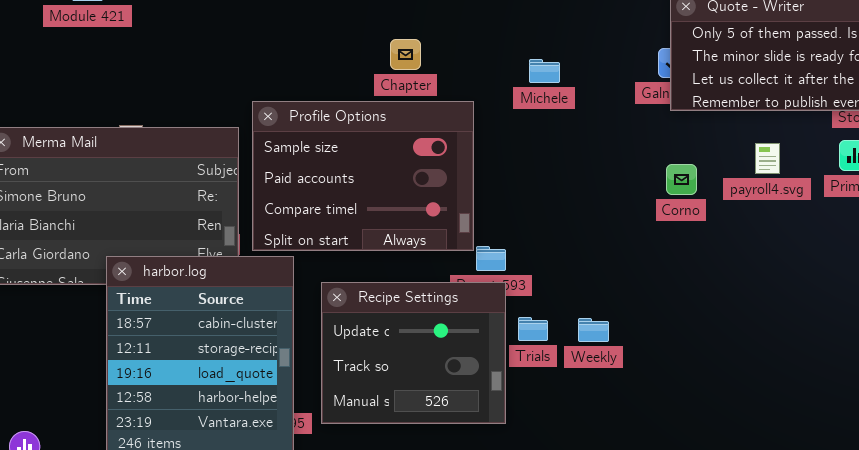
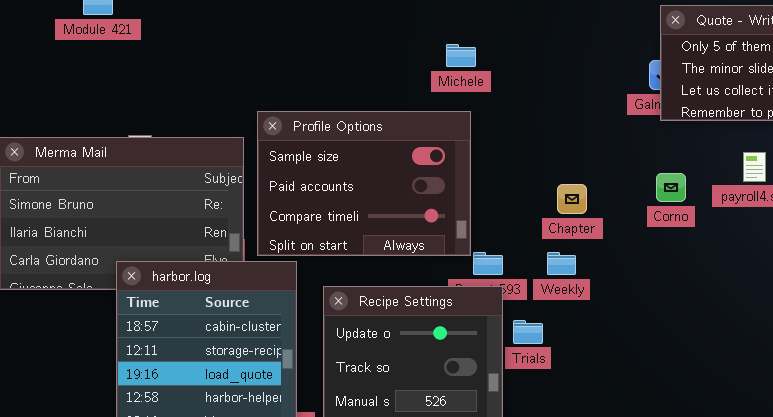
Chapter: [390,39,421,70] -> [557,184,587,214], moved
Michele: [529,59,560,83] -> [446,44,476,67], moved
Weekly: [578,318,609,342] -> [547,252,576,275], moved

